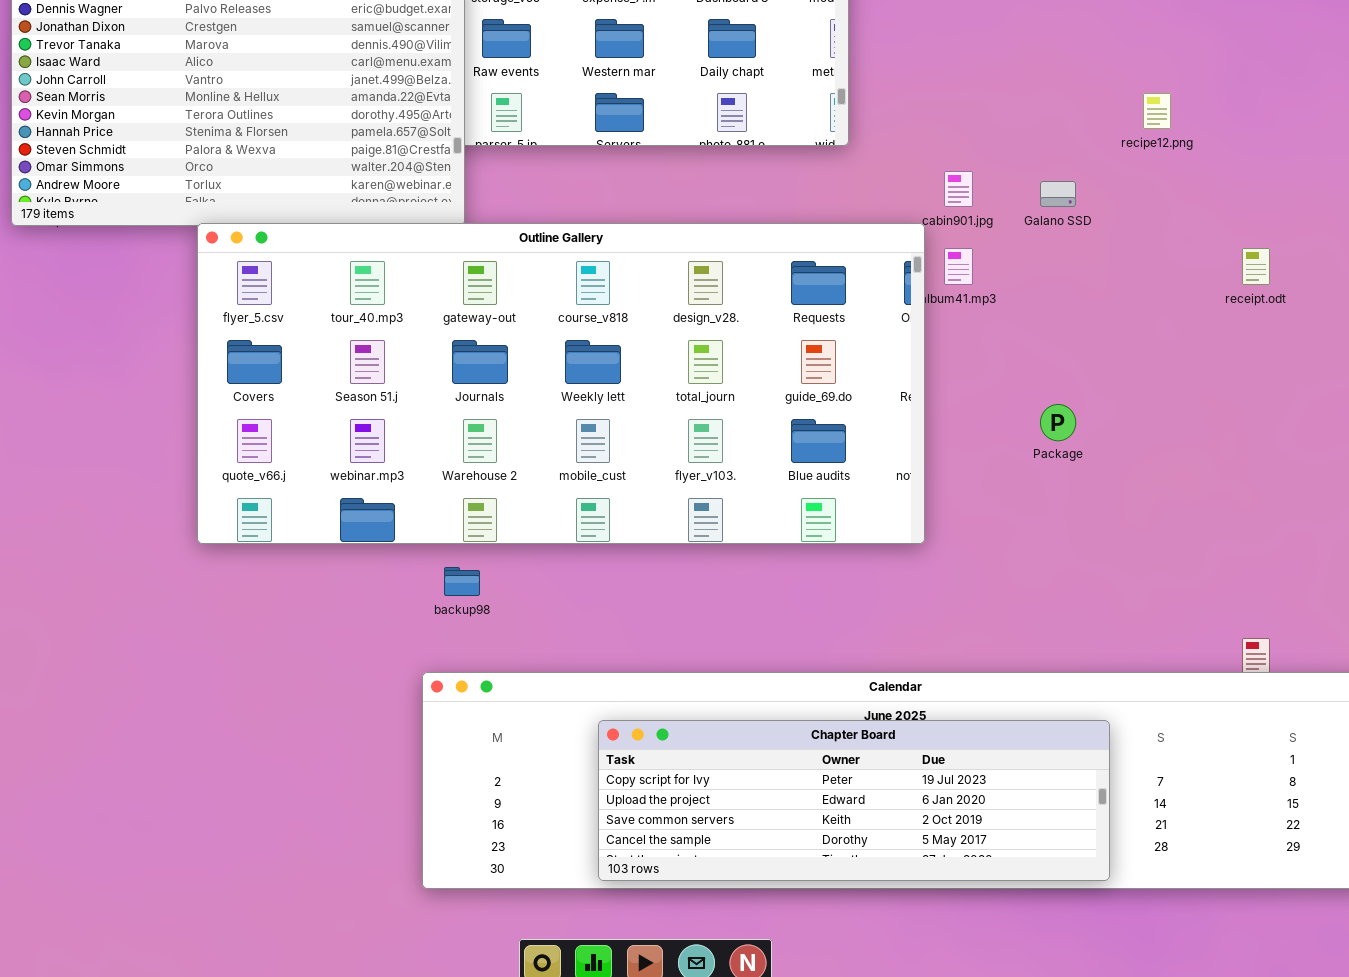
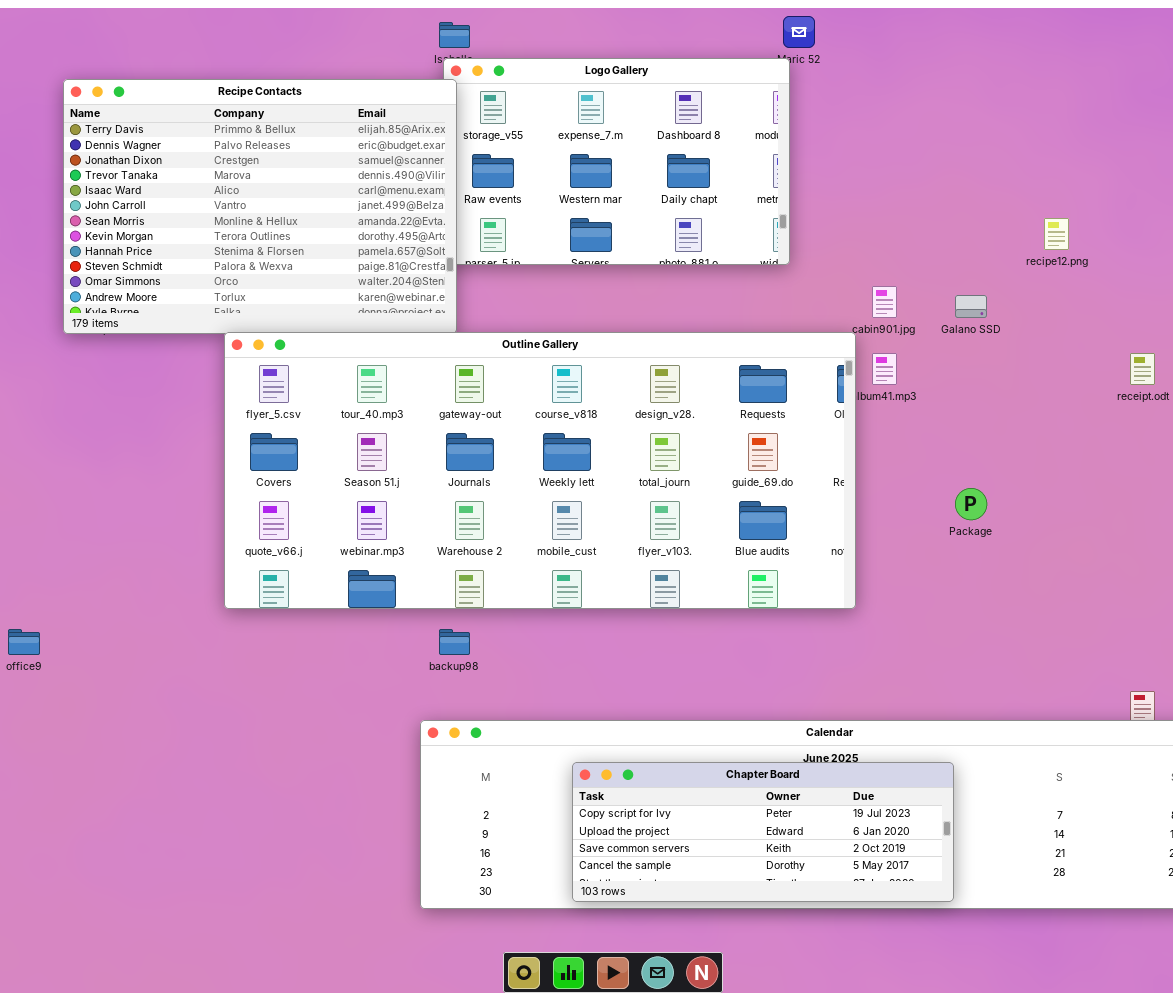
Chapter Board: [598,720,1110,881] -> [572,762,954,902], resized

